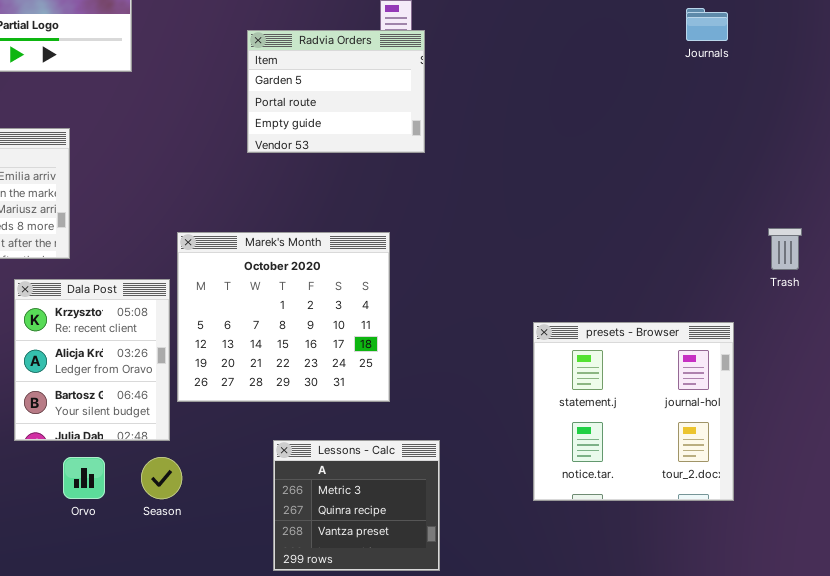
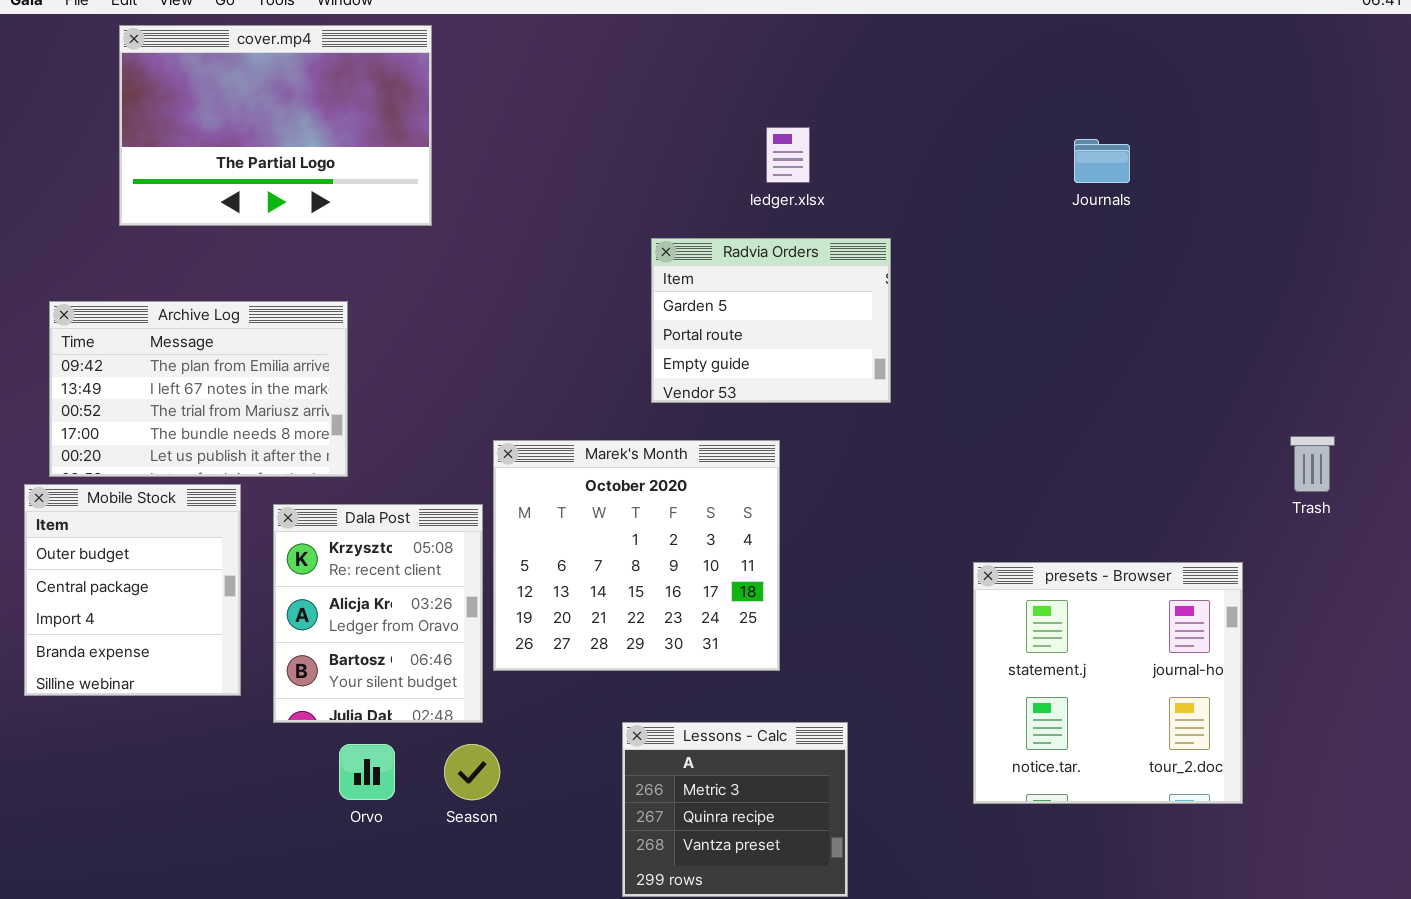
Journals: [686,8,728,41] -> [1074,139,1130,183], moved
Radvia Orders: [247,30,425,153] -> [651,238,891,403], moved

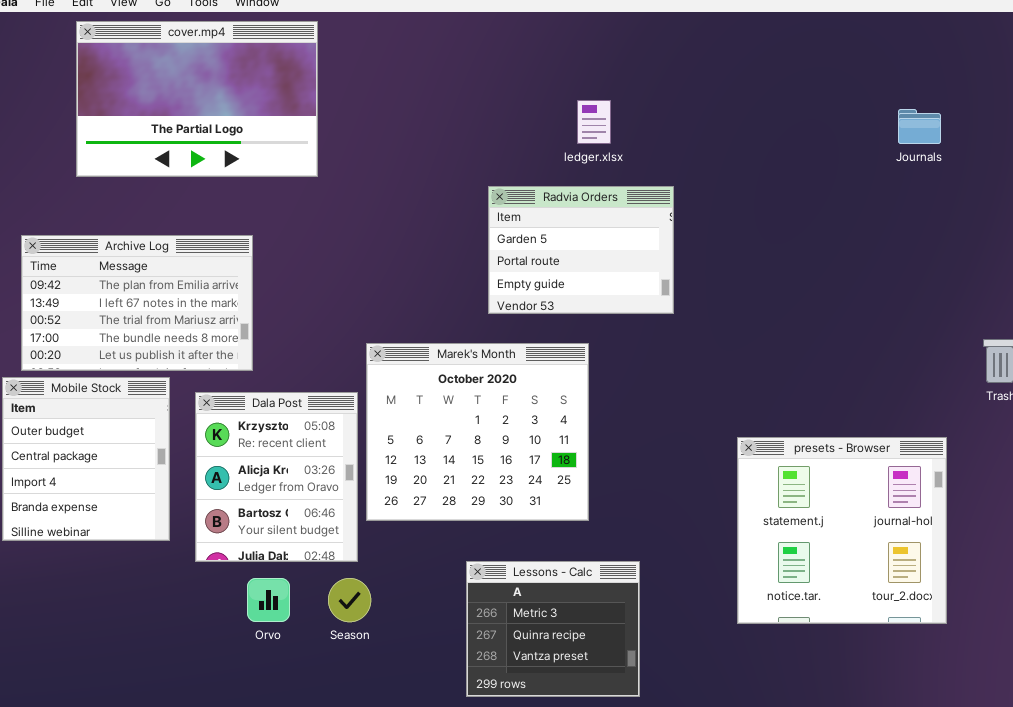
Journals: [1074,139,1130,183] -> [898,109,941,144], moved

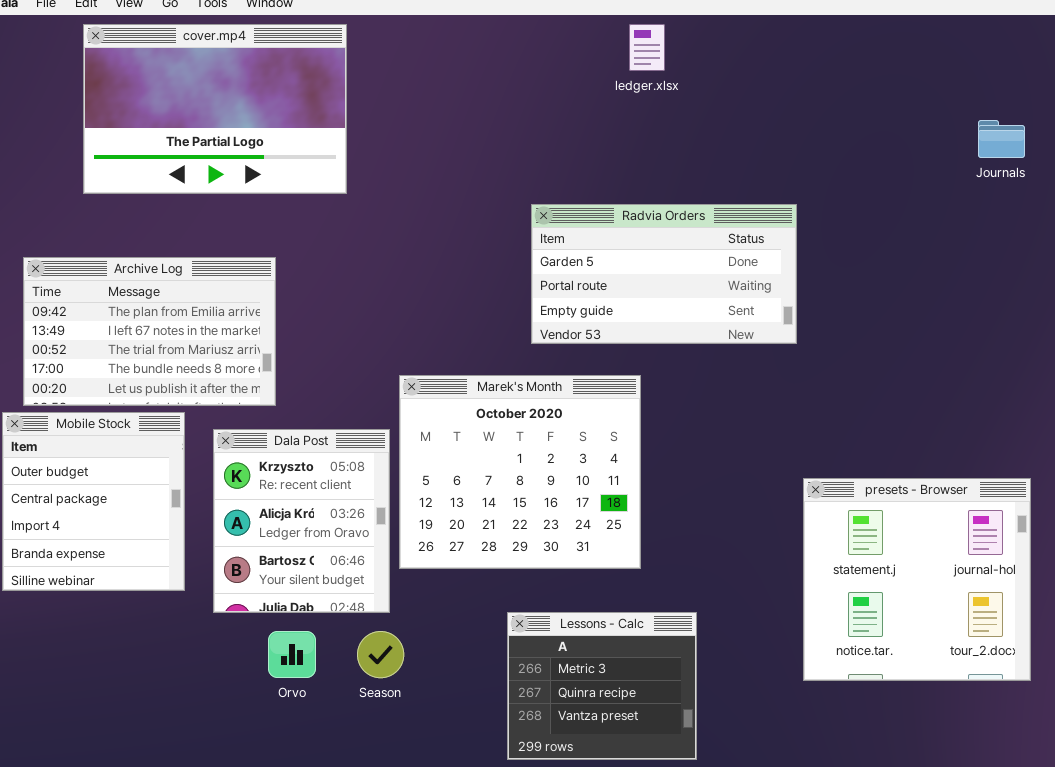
ledger.xlsx: [577,100,611,144] -> [629,24,665,71], moved
Radvia Orders: [488,186,674,314] -> [531,204,797,344], resized

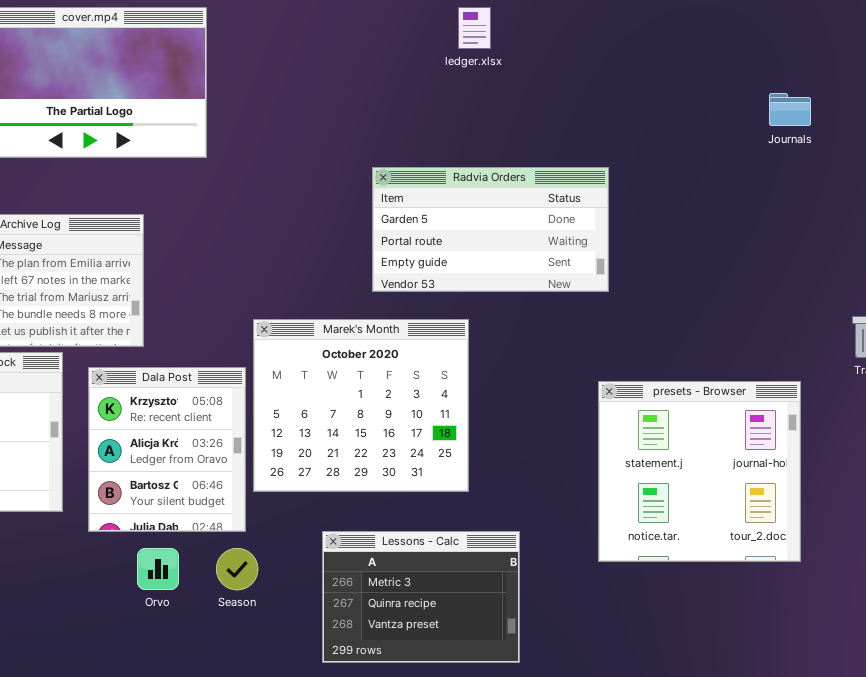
presets - Browser: [803,478,1031,681] -> [598,381,801,562], moved
Lessons - Calc: [507,612,697,760] -> [322,531,520,663], resized

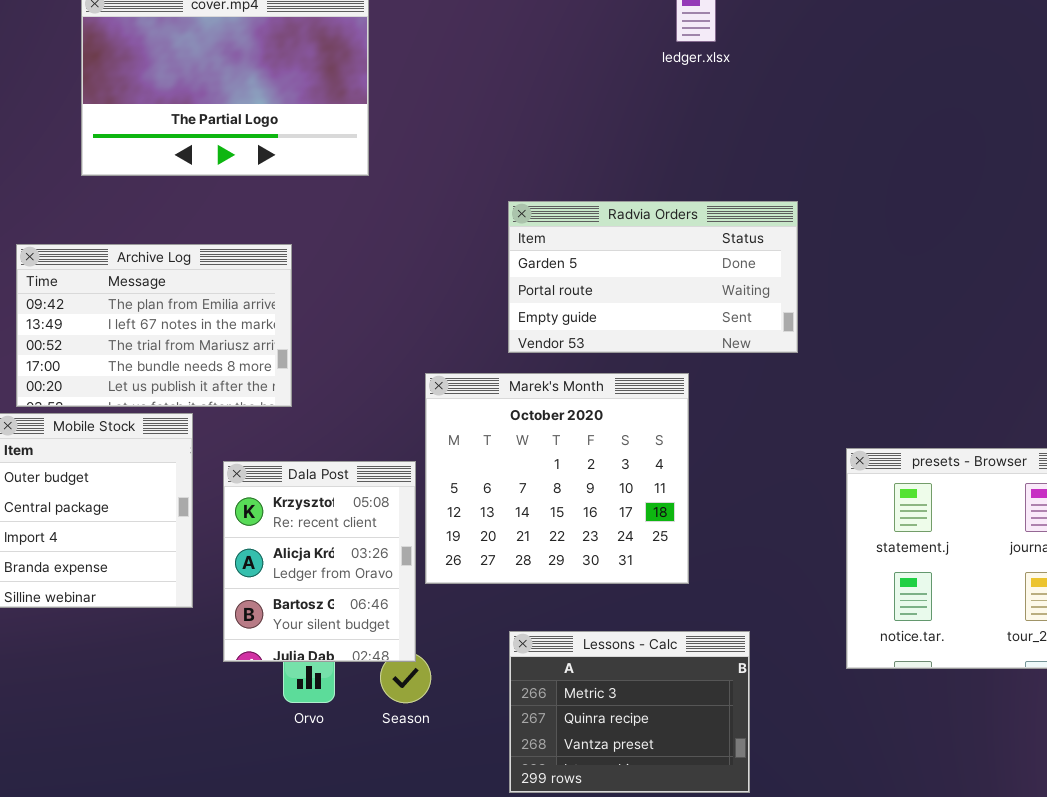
Radvia Orders: [372,167,609,292] -> [508,201,798,353], moved
Dala Post: [88,367,246,532] -> [223,461,416,662], moved

